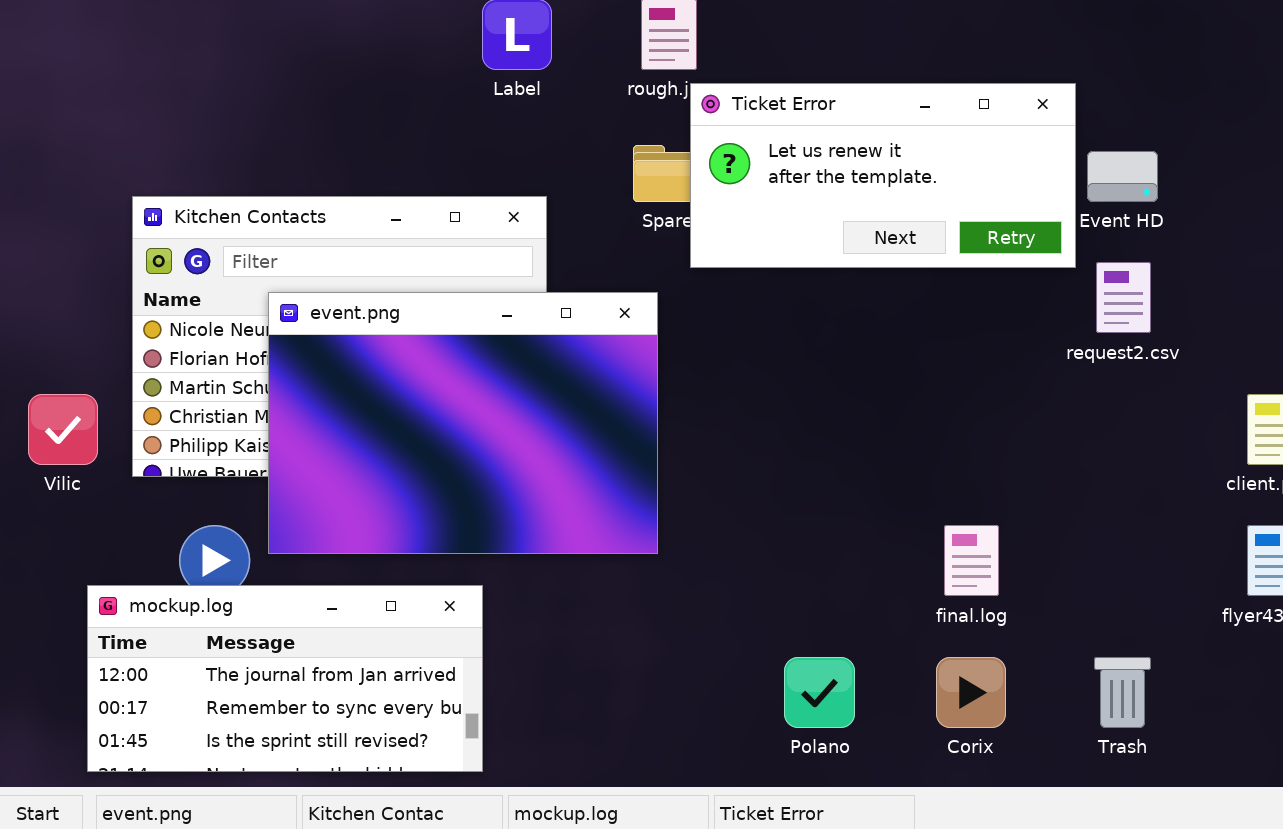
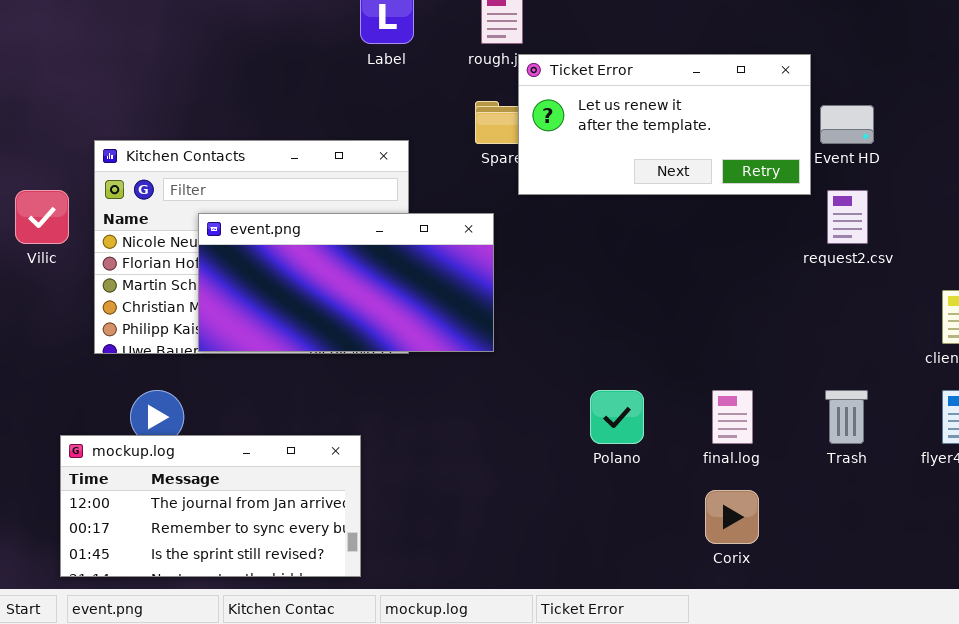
event.png: [268,292,658,554] -> [198,213,494,352], resized
Vilic: [28,394,98,465] -> [15,190,69,244], moved
Polano: [784,657,855,728] -> [590,390,644,444], moved
Trash: [1094,657,1151,728] -> [825,390,868,444], moved

